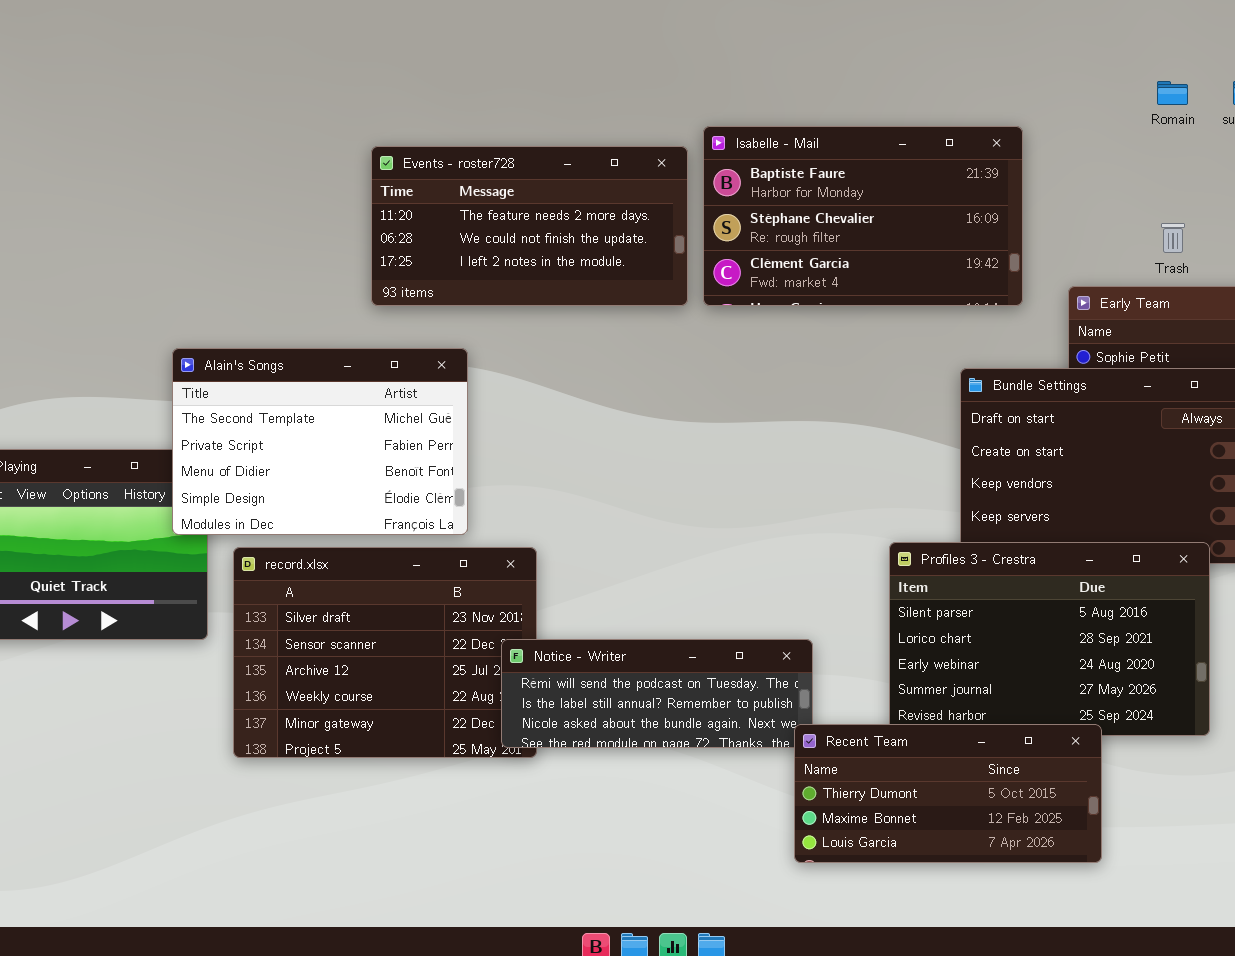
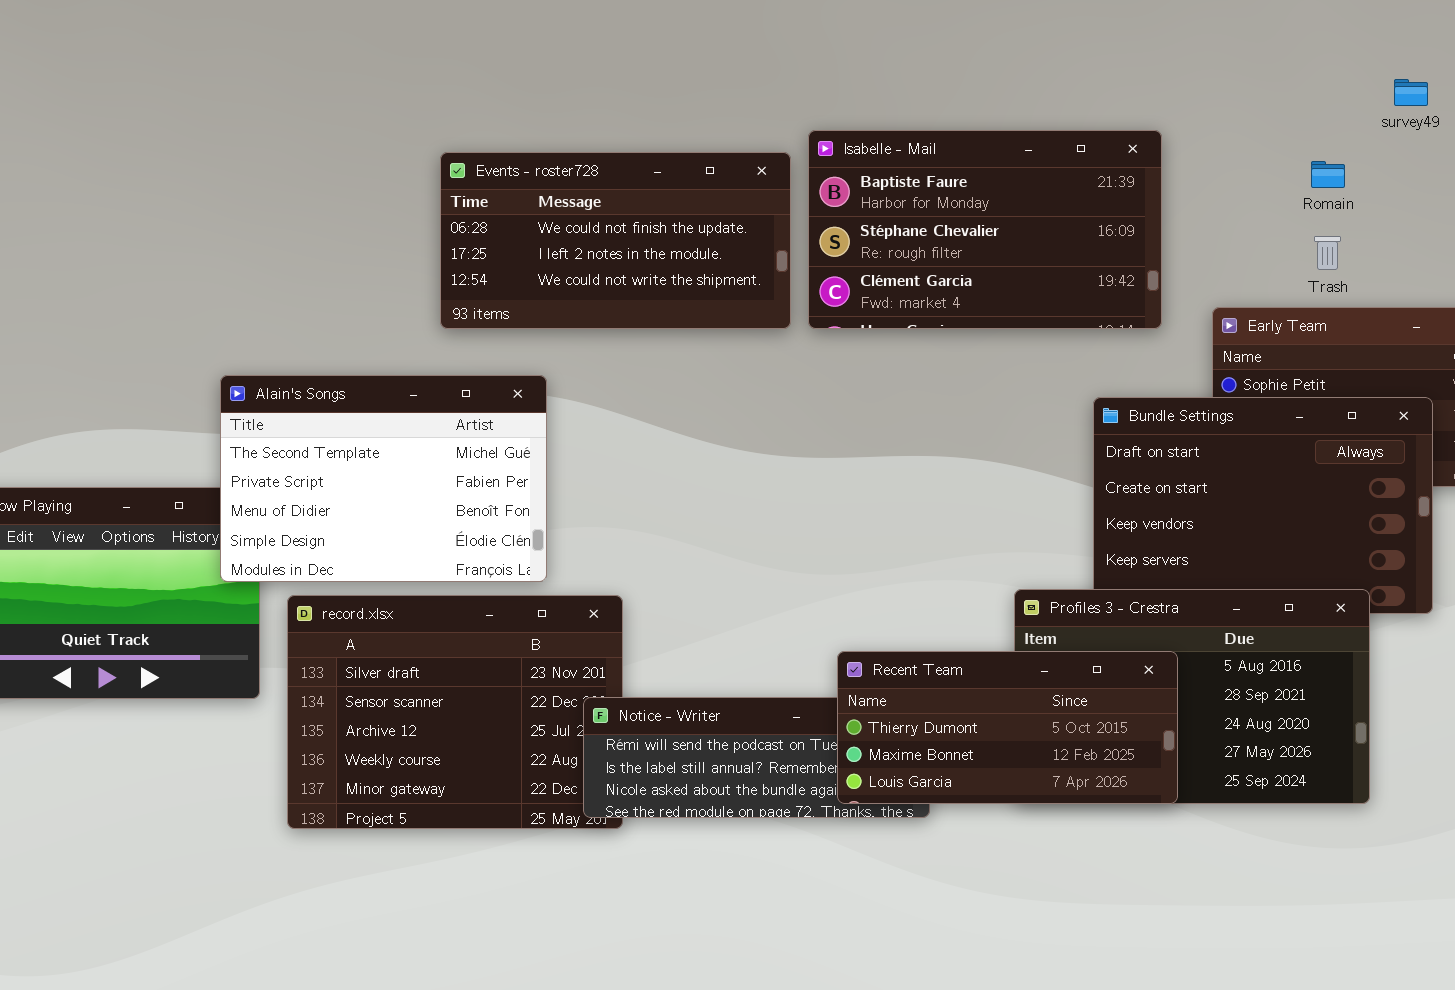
Romain: [1157,81,1188,105] -> [1311,161,1345,188], moved
Events - roster728: [371,146,688,306] -> [440,152,791,329], scrolled down 1 row
Recent Team: [794,724,1102,863] -> [837,651,1178,804], moved

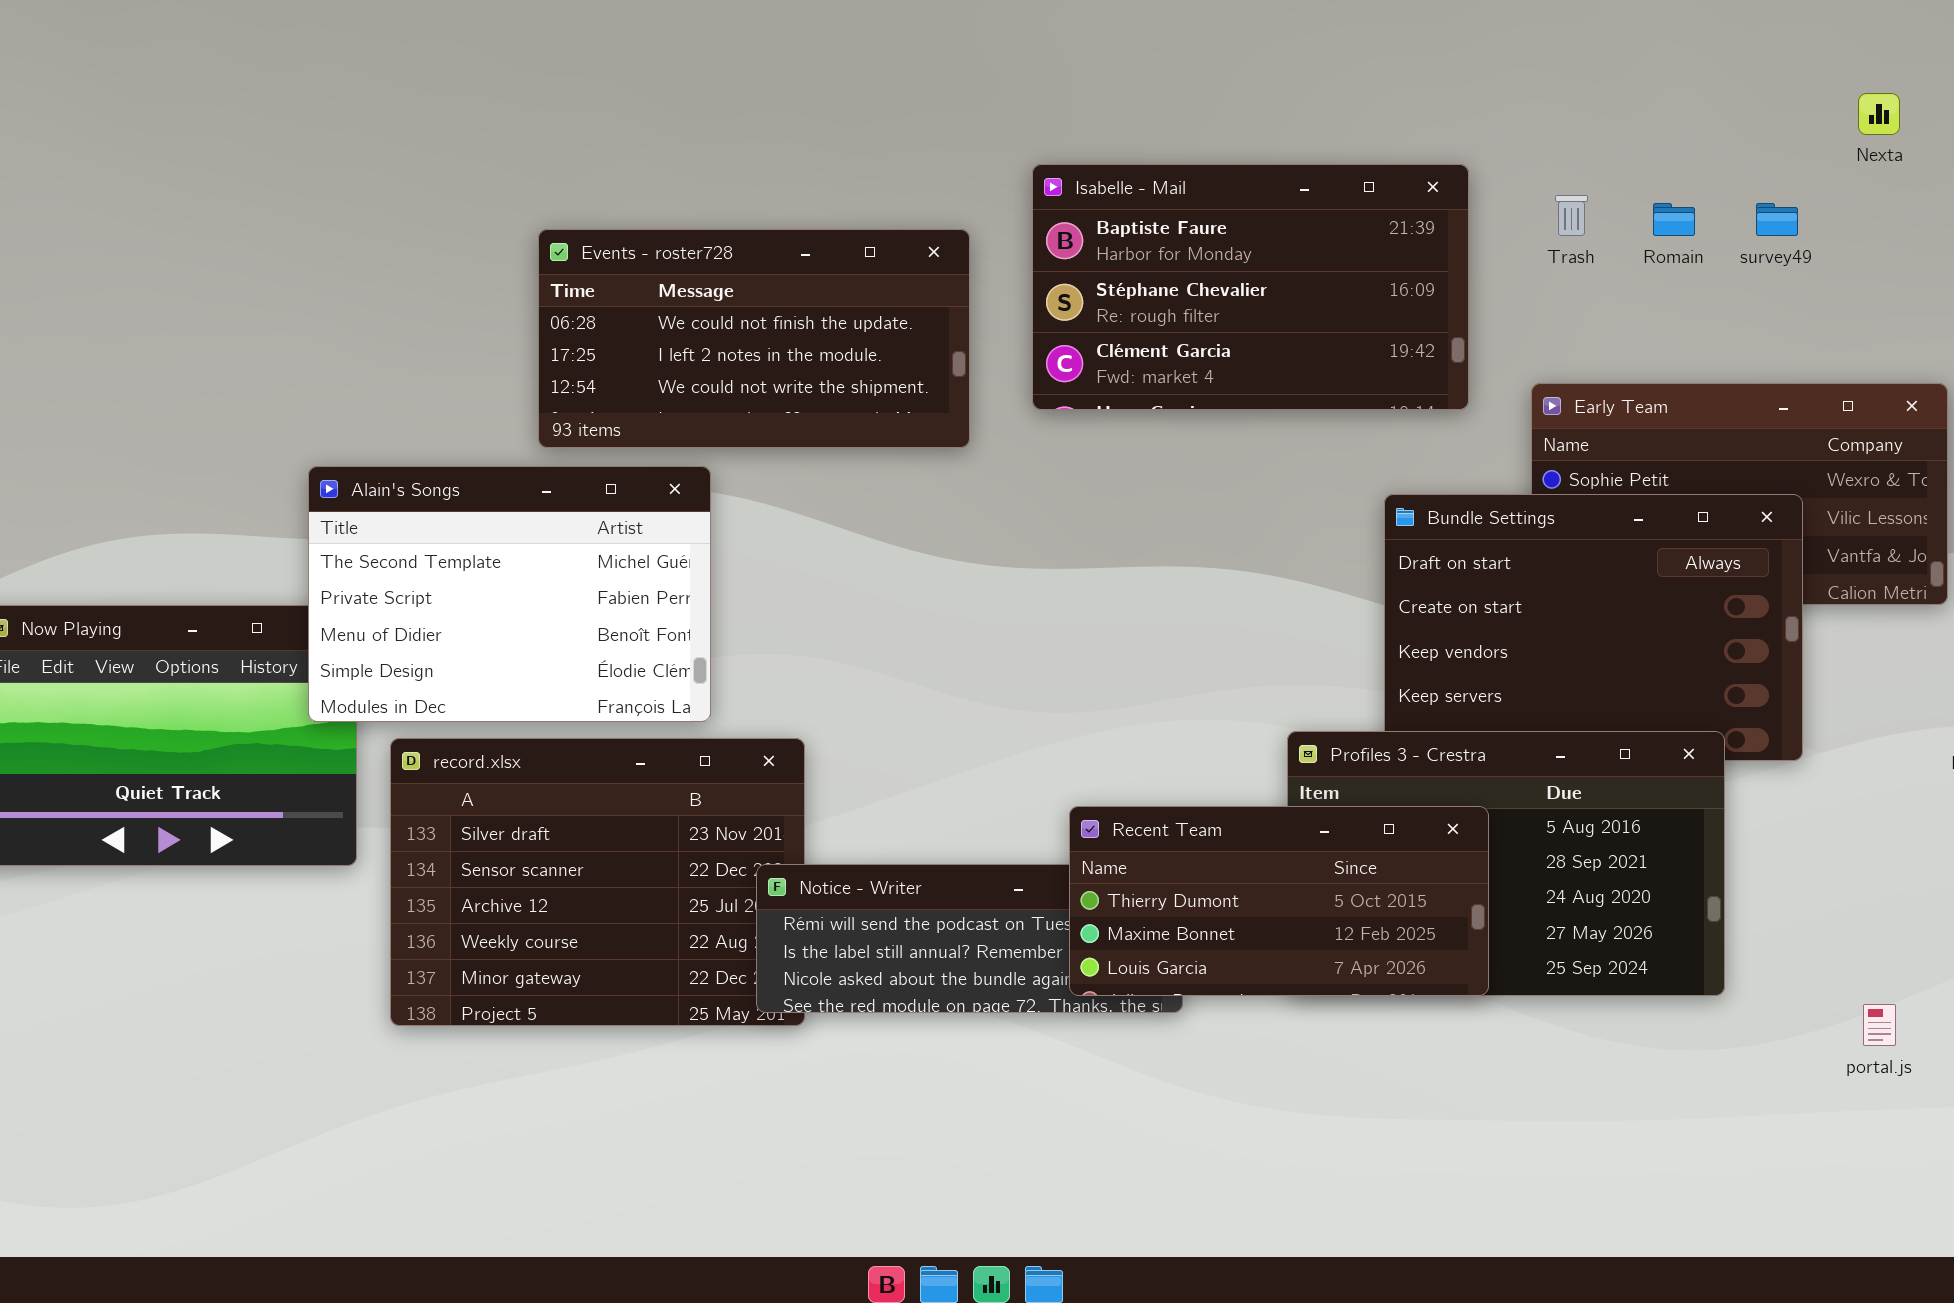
survey49: [1394,79,1428,106] -> [1756,203,1798,236], moved
Events - roster728: [440,152,791,329] -> [538,229,970,448], moved
Trash: [1314,236,1341,270] -> [1555,195,1588,236], moved

